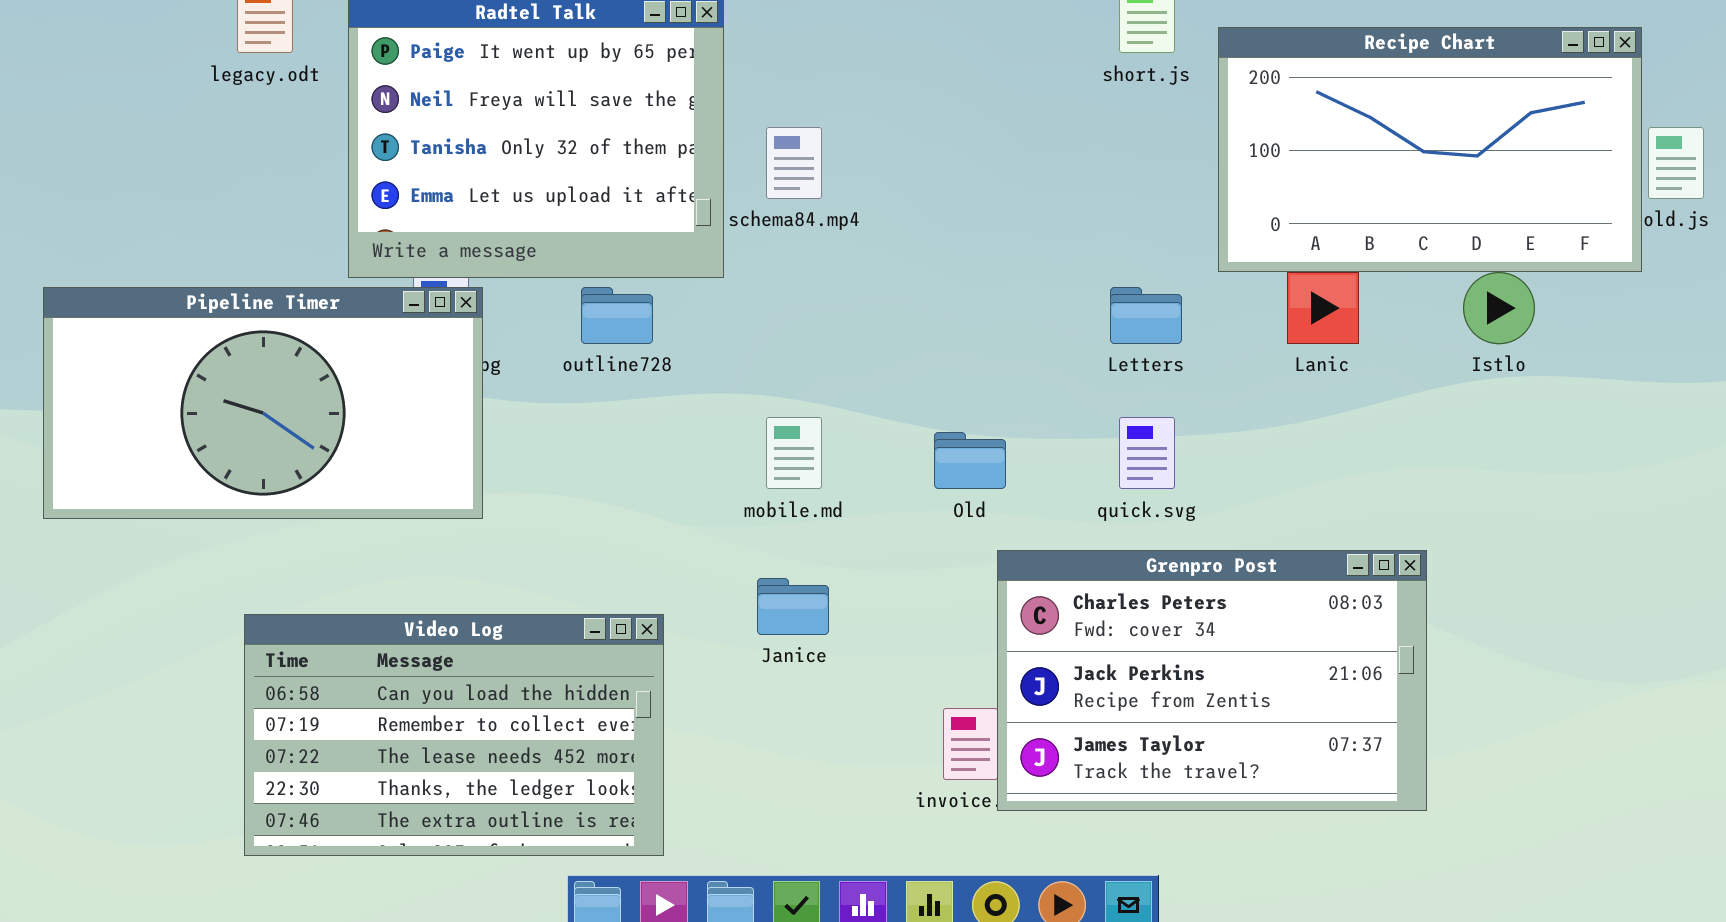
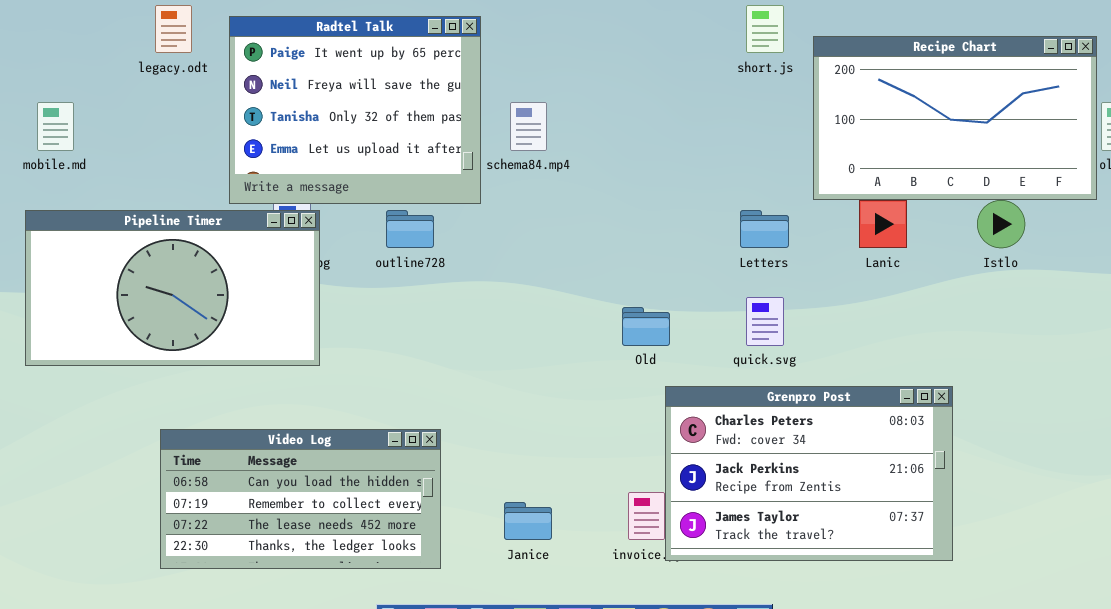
mobile.md: [766,417,822,489] -> [37,102,74,151], moved
Janice: [757,578,829,635] -> [504,502,552,540], moved
Video Log: [244,614,664,856] -> [160,429,441,569], resized

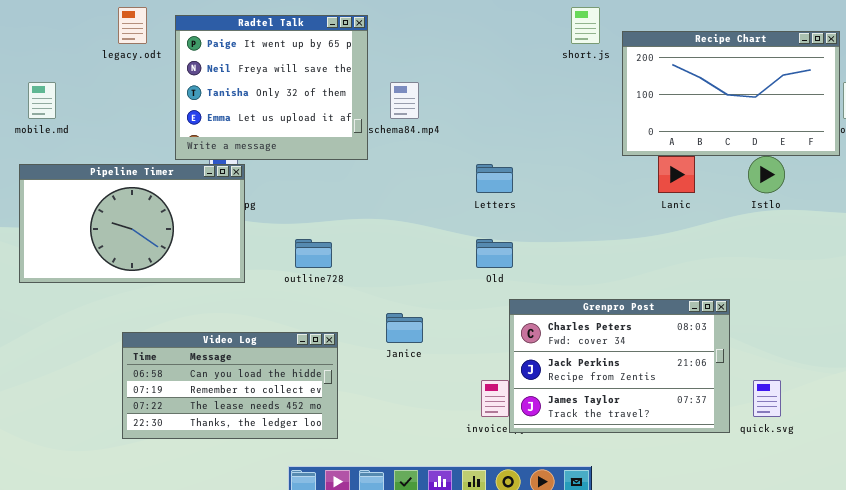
outline728: [386,210,434,248] -> [295,239,332,268], moved
Letters: [740,210,789,248] -> [476,164,513,193], moved
quick.svg: [746,297,784,346] -> [753,380,781,417], moved
Janice: [504,502,552,540] -> [386,313,423,343], moved

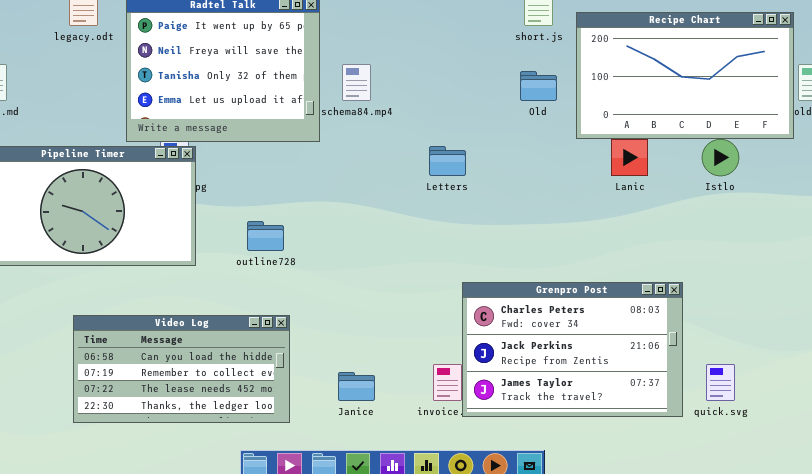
Old: [476,239,513,268] -> [520,71,557,101], moved
Janice: [386,313,423,343] -> [338,372,375,401], moved

